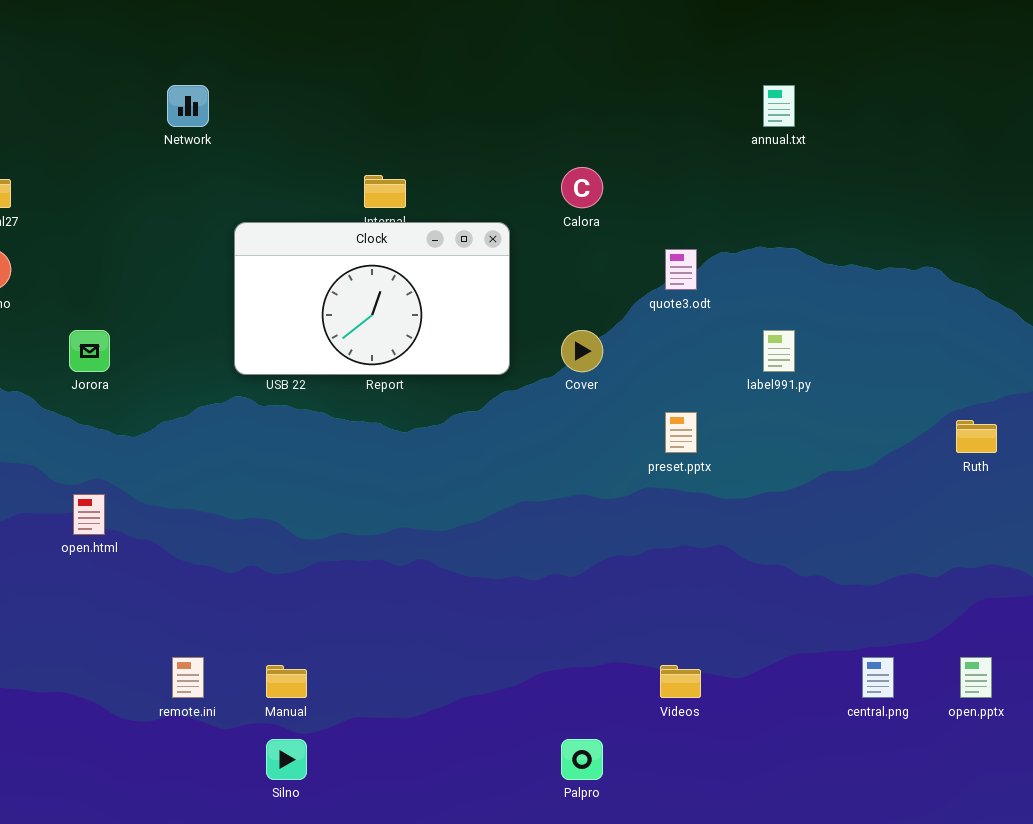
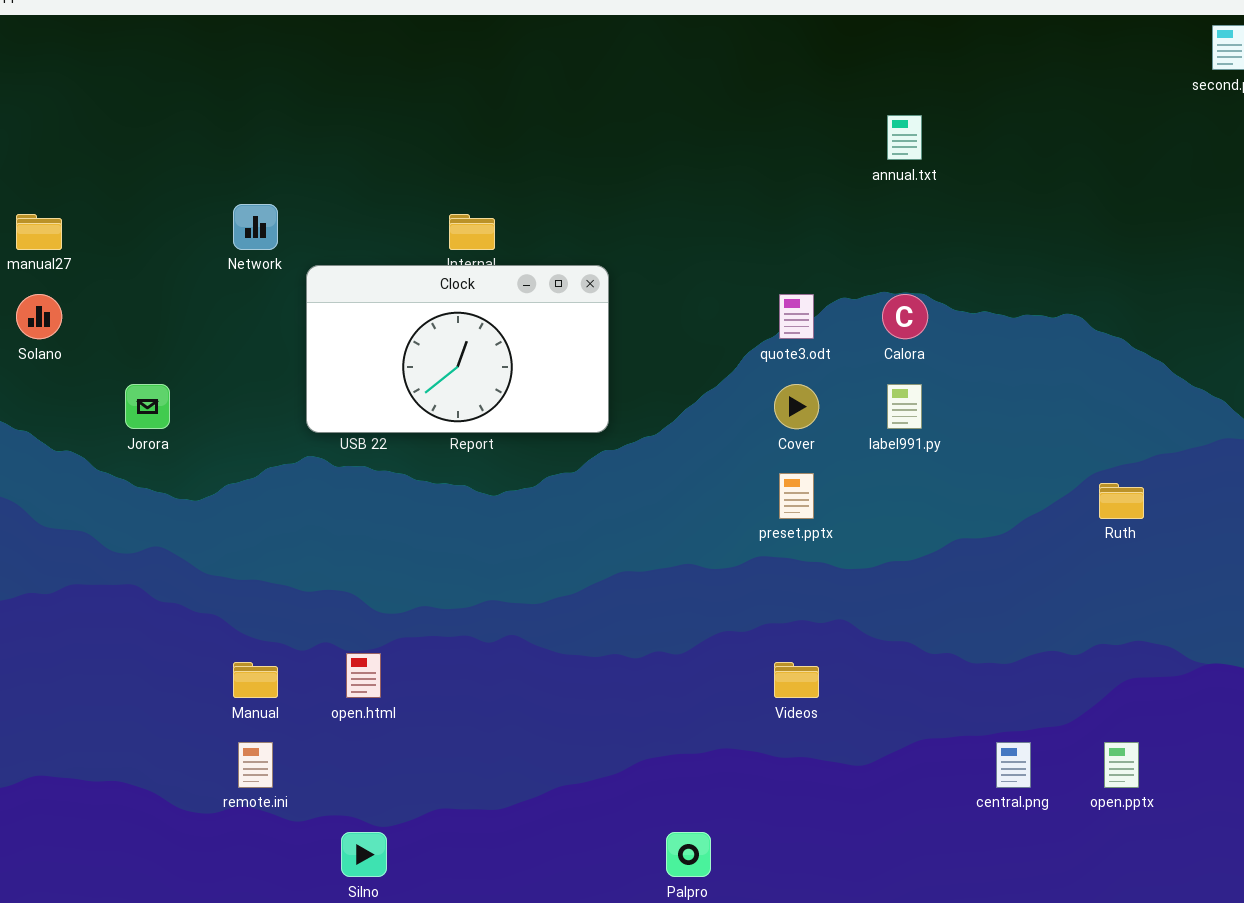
Network: [167,85,209,127] -> [233,204,278,250], moved
Calora: [561,167,603,208] -> [882,294,928,339], moved
Cover: [561,330,603,372] -> [774,384,819,429], moved
open.html: [73,494,105,535] -> [346,653,381,698], moved
Manual: [266,665,307,698] -> [233,662,278,698], moved
Videos: [660,665,701,698] -> [774,662,819,698], moved

